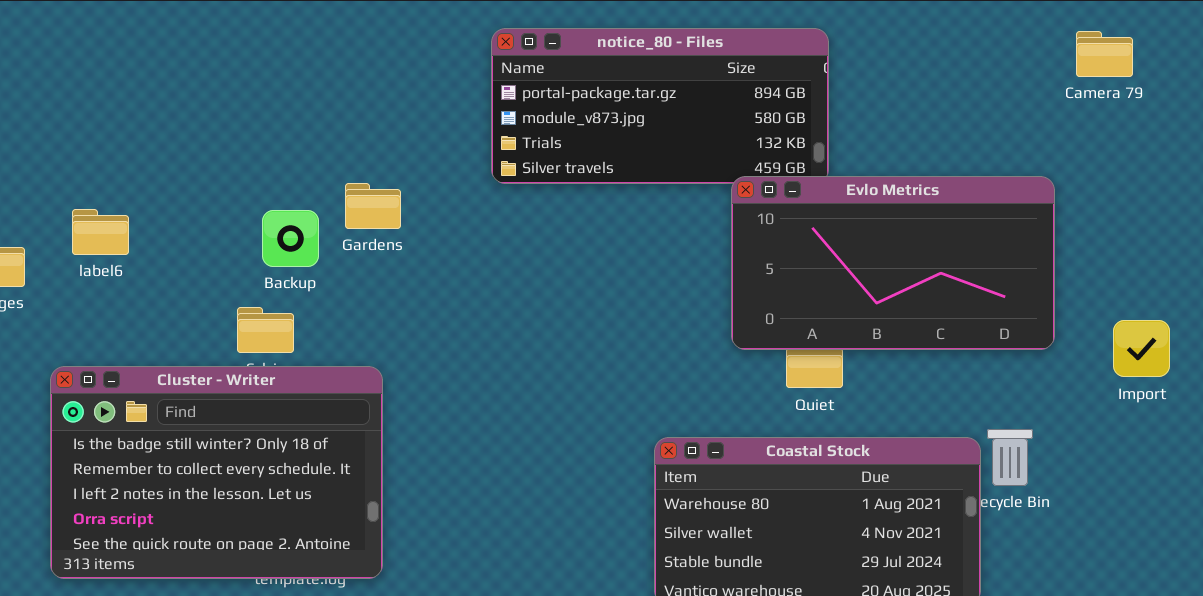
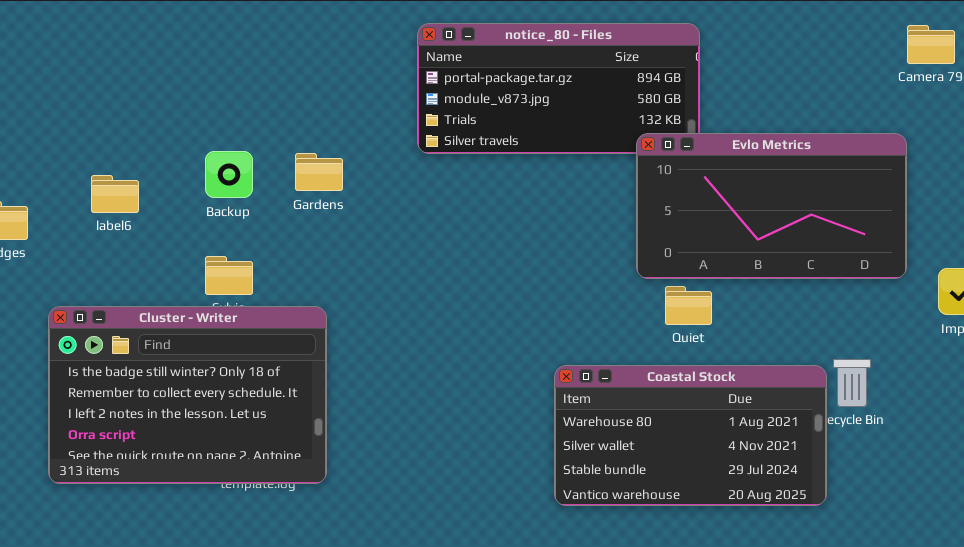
Evlo Metrics: [731,176,1055,350] -> [636,133,907,279], moved
label6: [72,209,129,255] -> [91,175,139,213], moved
Backup: [262,210,319,267] -> [205,151,253,198], moved

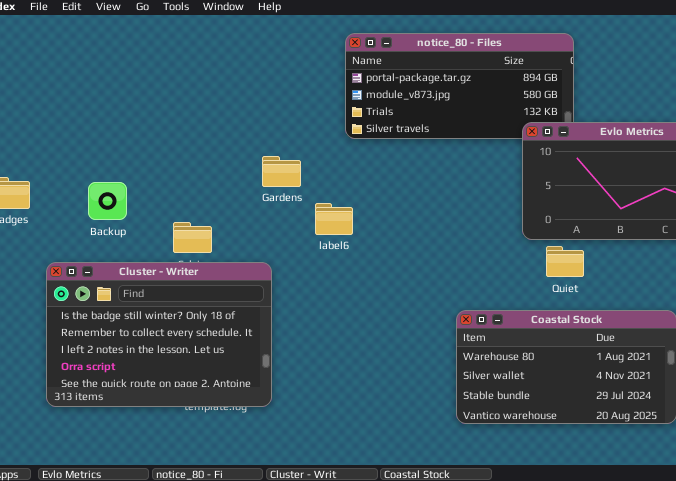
Backup: [205,151,253,198] -> [88,182,127,220], moved
Gardens: [295,153,343,191] -> [262,156,301,187], moved
label6: [91,175,139,213] -> [315,203,353,235], moved

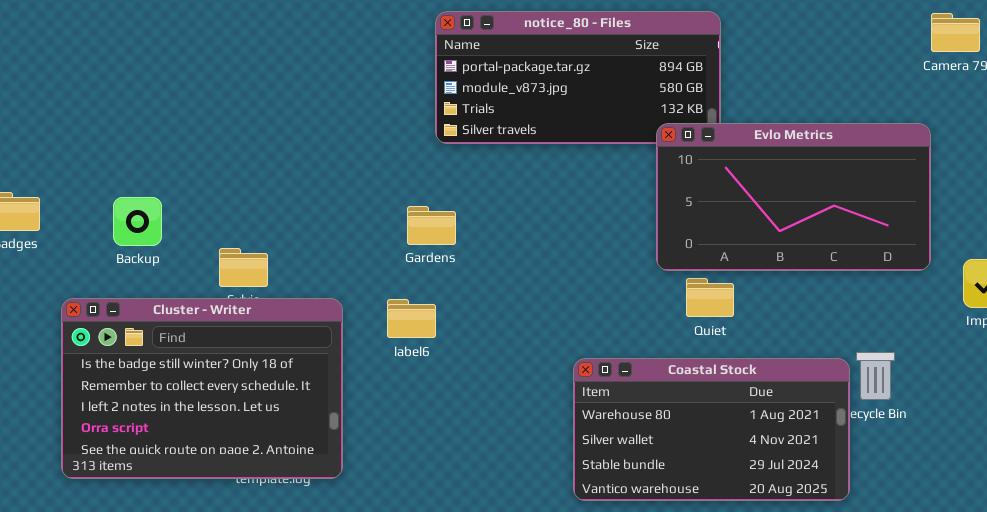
Gardens: [262,156,301,187] -> [407,206,456,245], moved
label6: [315,203,353,235] -> [387,299,436,338], moved

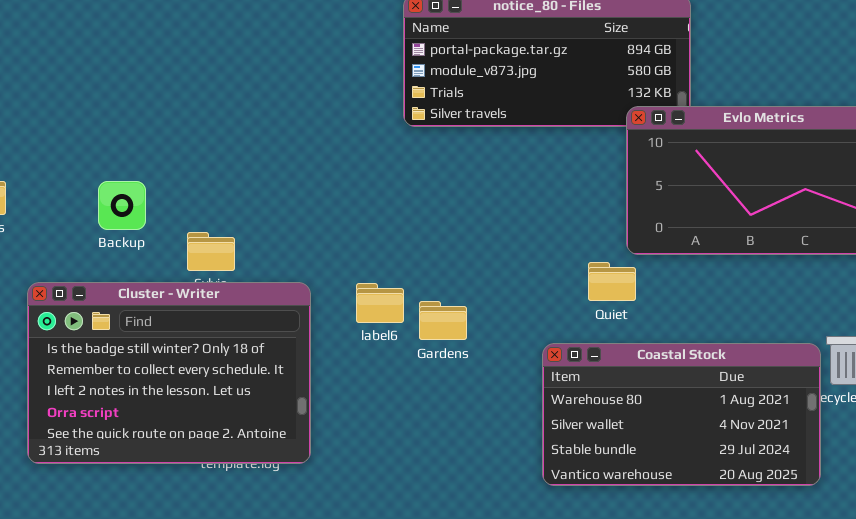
Backup: [113,197,162,246] -> [98,181,146,230], moved
Gardens: [407,206,456,245] -> [419,301,467,340], moved
Quiet: [686,278,734,317] -> [588,262,636,301], moved

